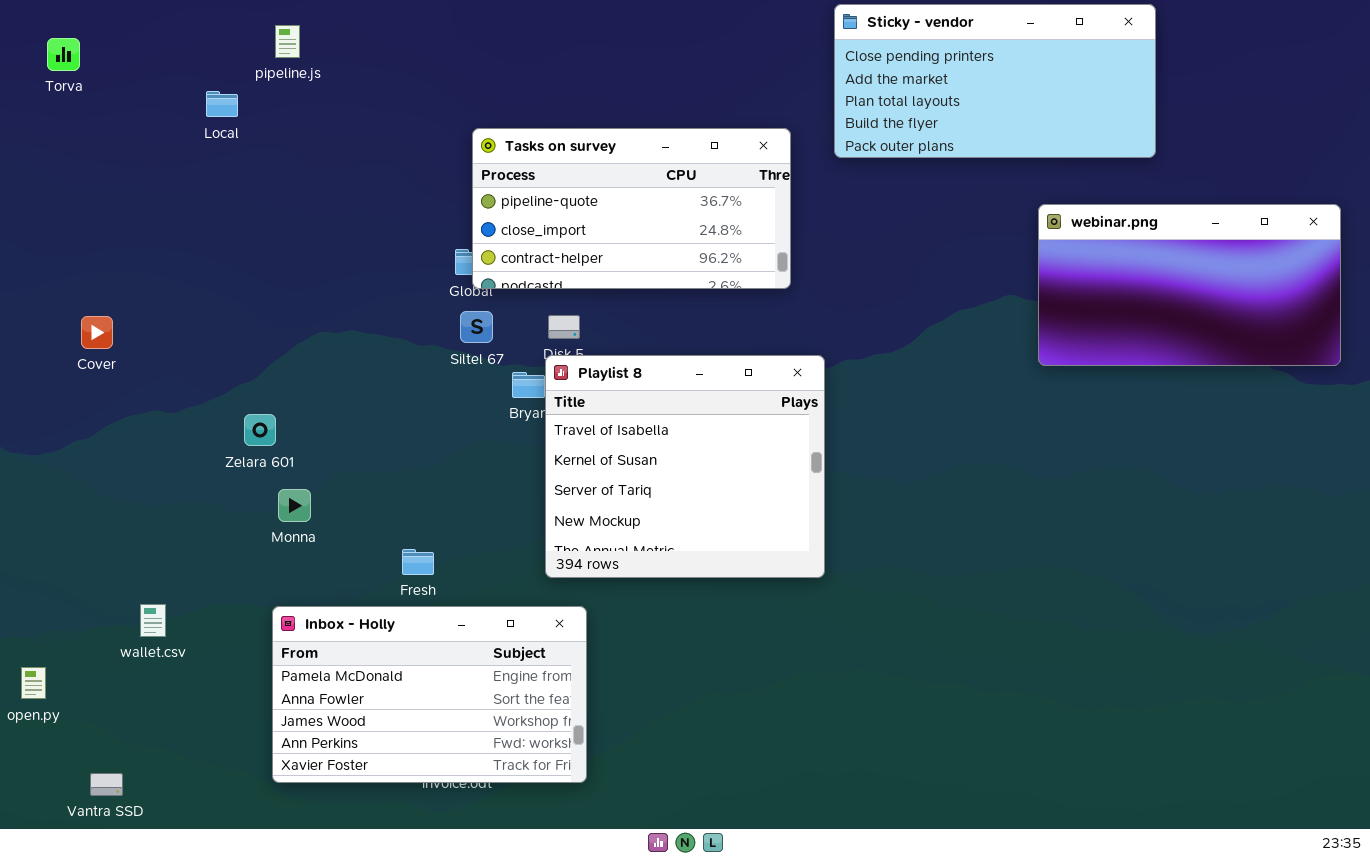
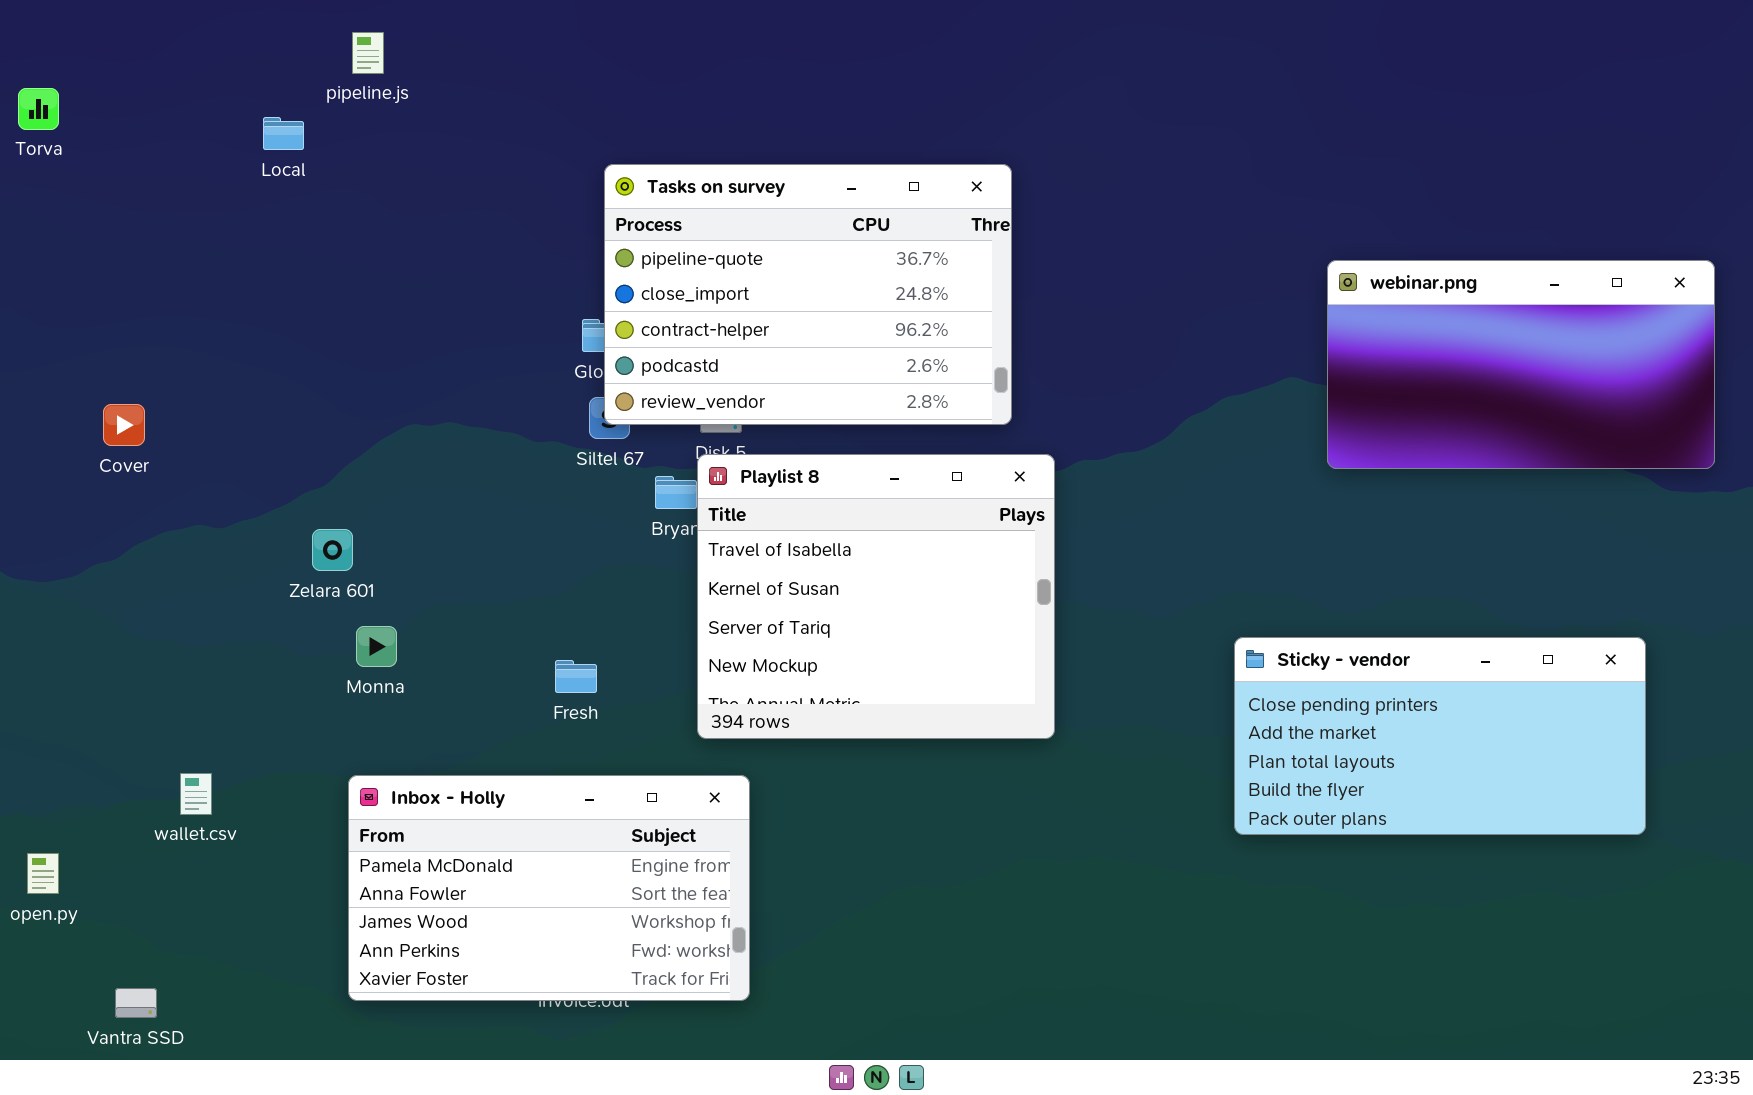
Sticky - vendor: [834,4,1156,158] -> [1234,637,1646,835], moved
Torva: [47,38,80,71] -> [18,88,59,130], moved
Tasks on survey: [472,128,791,289] -> [604,164,1012,425], resized
Fresh: [402,549,434,575] -> [555,660,597,693], moved

